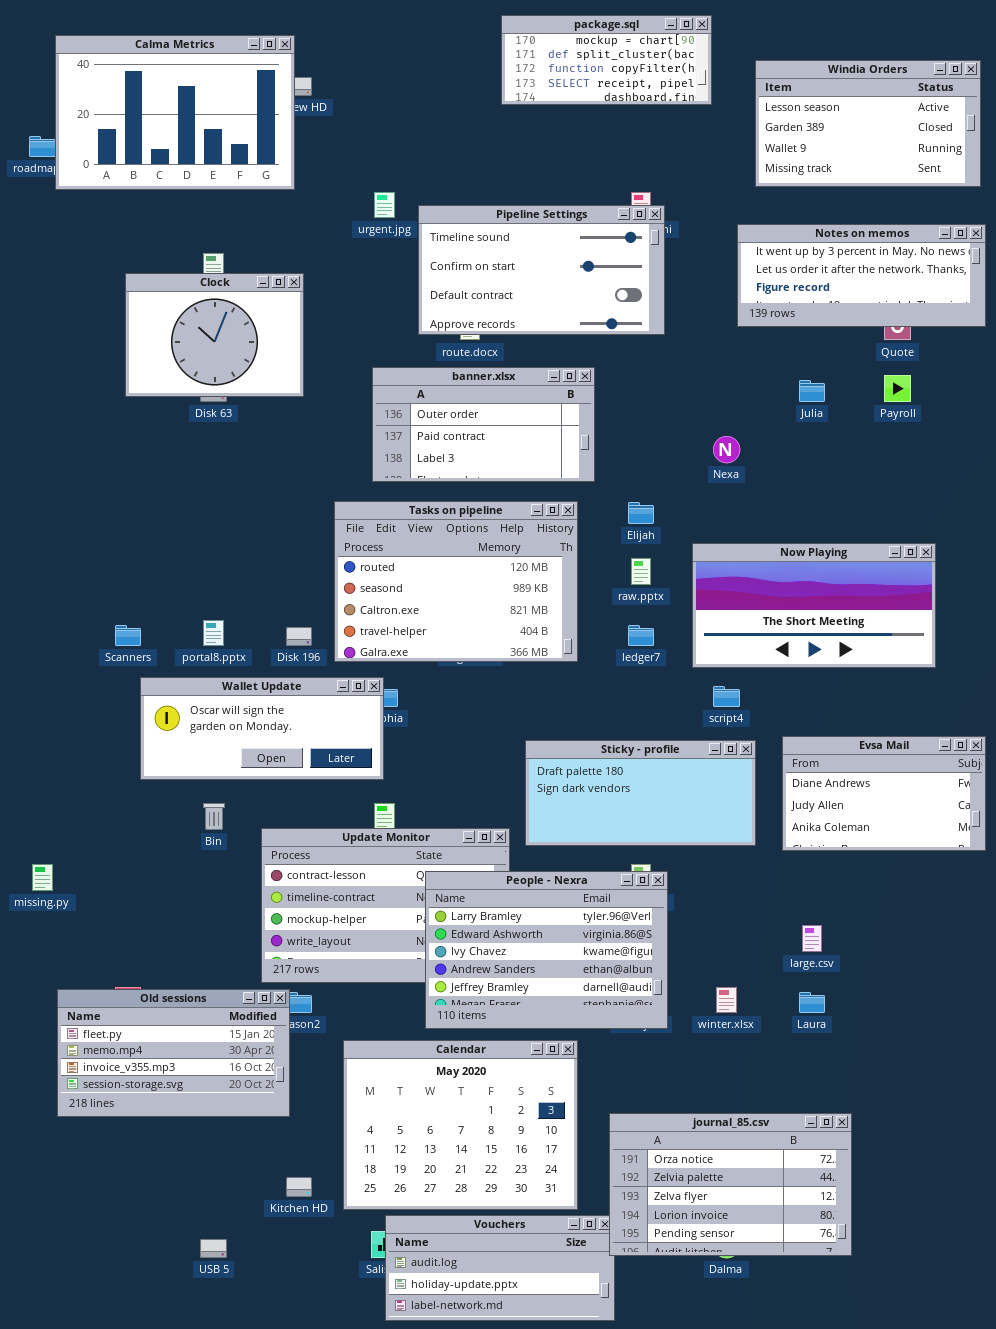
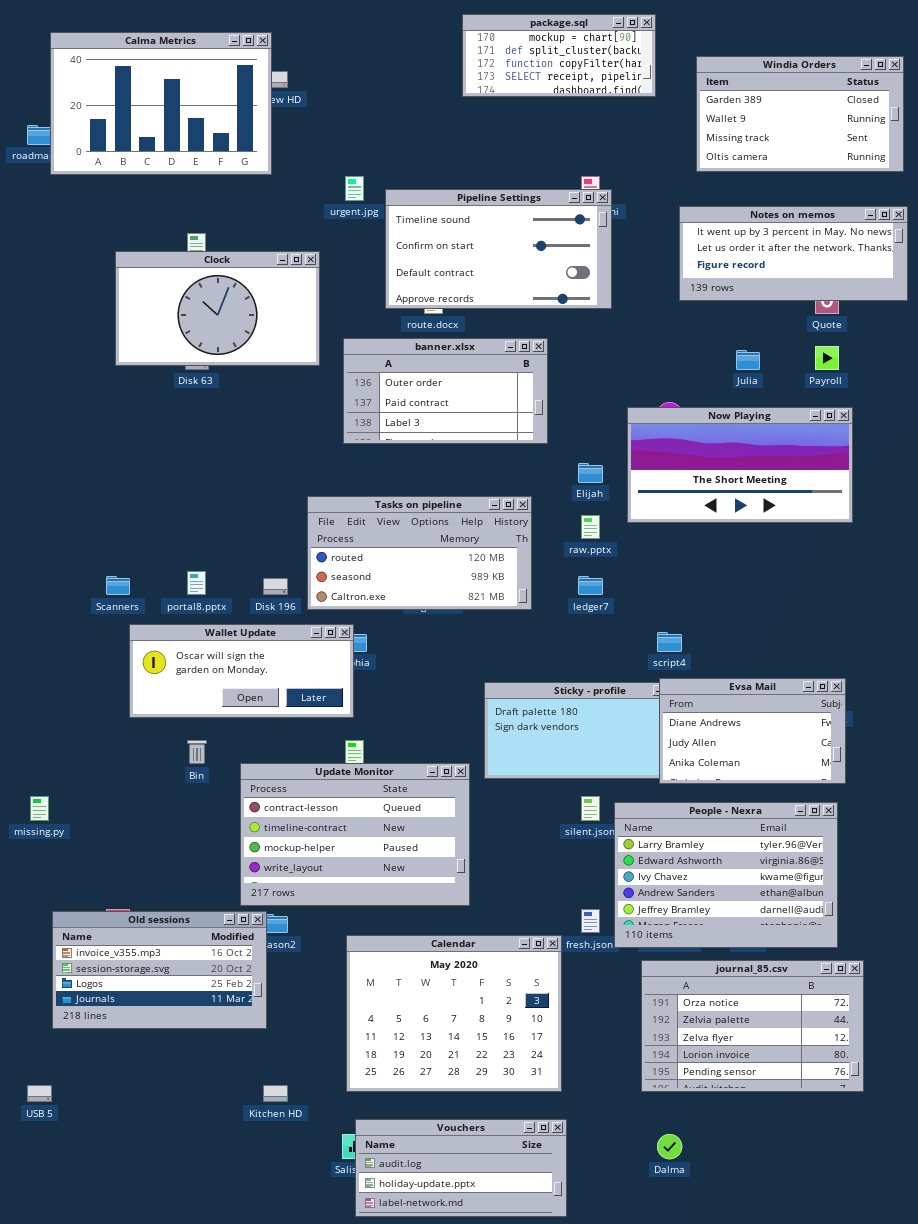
Windia Orders: [755,60,981,187] -> [696,56,904,172], scrolled down 1 row
Clock: [125,273,304,397] -> [115,251,320,366], resized
Tasks on pipeline: [334,501,578,662] -> [307,496,532,610], resized
Now Playing: [692,543,936,668] -> [627,407,853,523], moved
Evsa Mail: [782,736,986,851] -> [659,678,846,784], moved
People - Nexra: [425,871,668,1029] -> [614,802,838,948], moved
Old sessions: [57,989,290,1117] -> [52,911,267,1029], scrolled down 2 rows
Calendar: [343,1040,578,1210] -> [346,935,562,1092], moved
journal_85.csv: [609,1113,852,1256] -> [641,960,864,1092], moved
USB 5: [200,1239,227,1258] -> [27,1085,52,1102], moved

